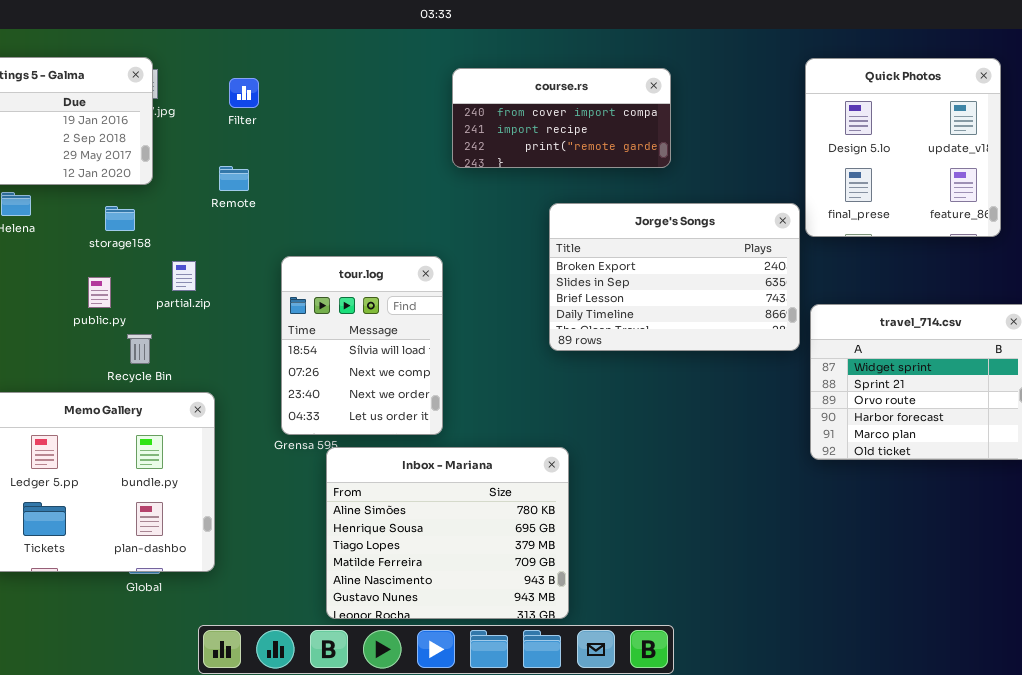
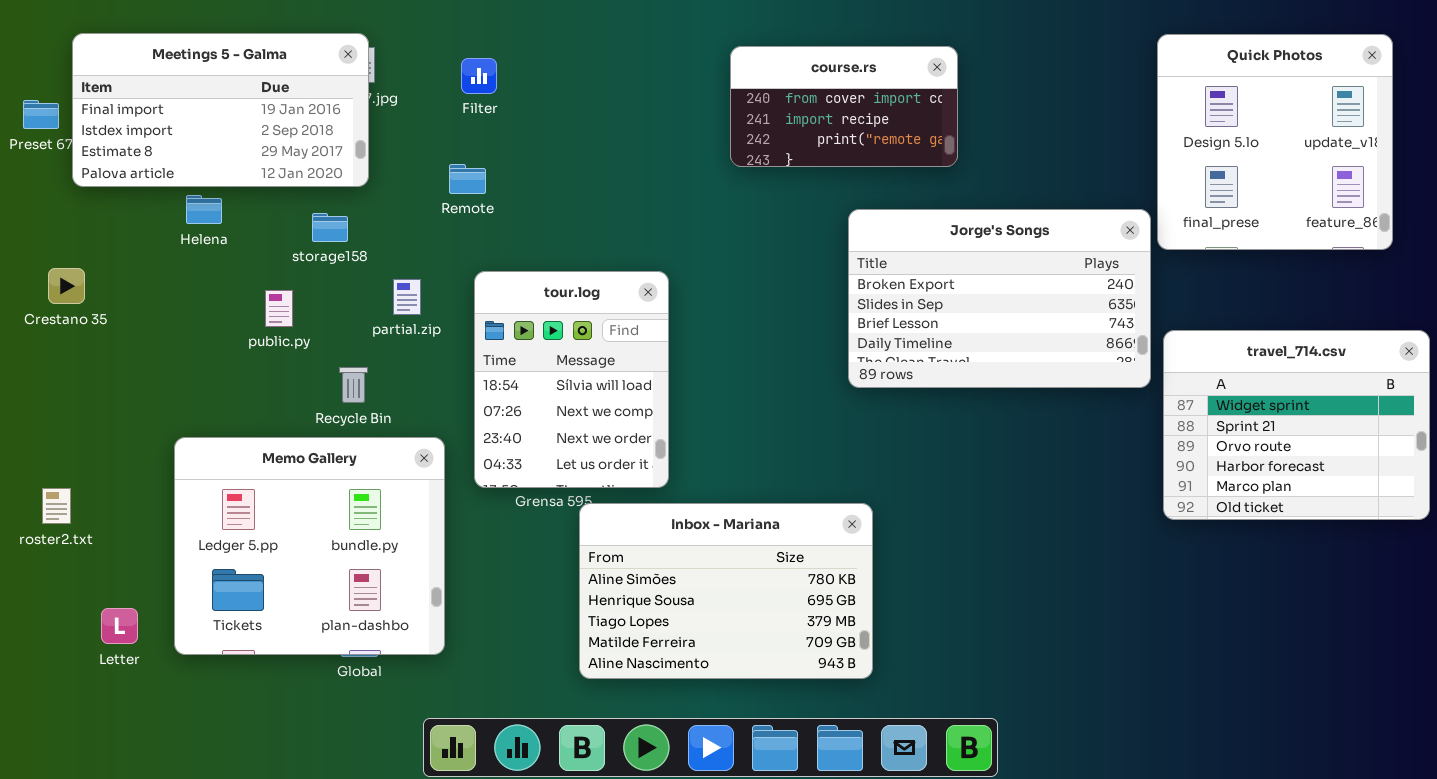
course.rs: [452,68,671,168] -> [730,46,958,167], resized
tour.log: [281,256,443,435] -> [474,271,669,488], moved
public.py: [88,277,111,308] -> [265,290,293,327], moved
Inbox - Mariana: [326,447,569,619] -> [579,503,873,679], resized

